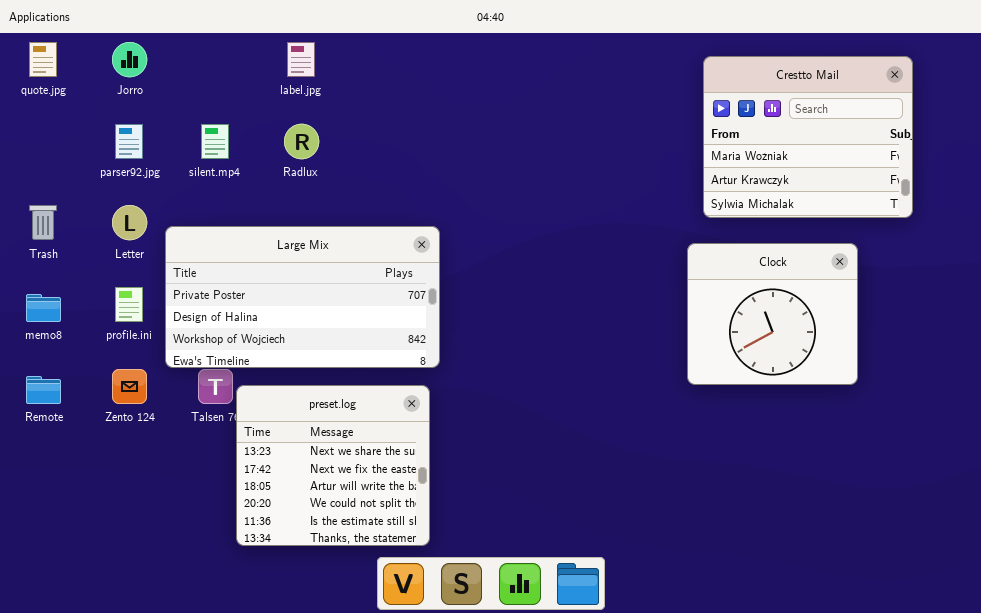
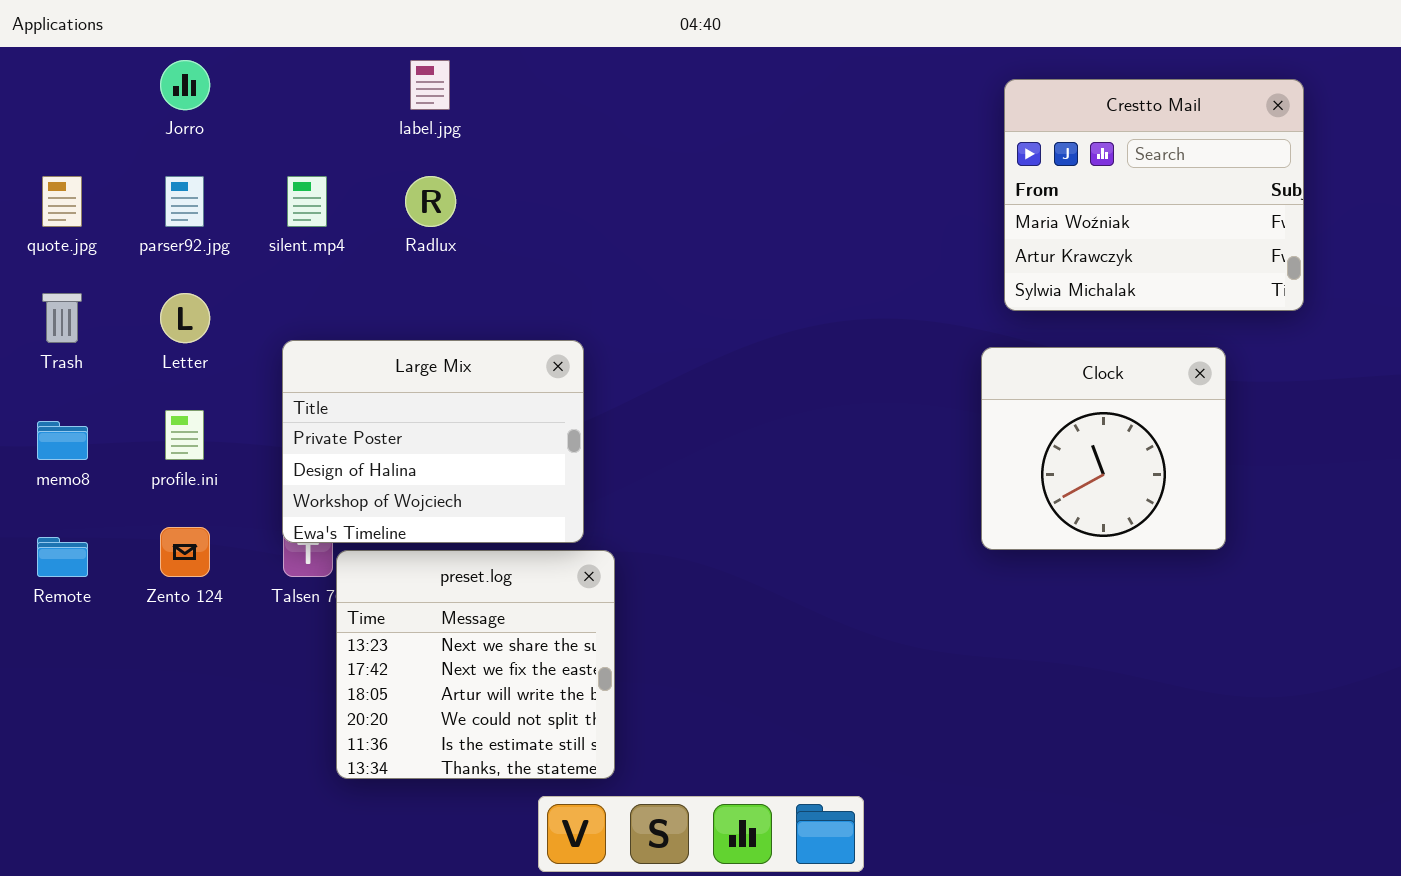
quote.jpg: [29,42,57,77] -> [42,176,82,227], moved
Large Mix: [165,226,440,368] -> [282,340,584,543], moved, resized

